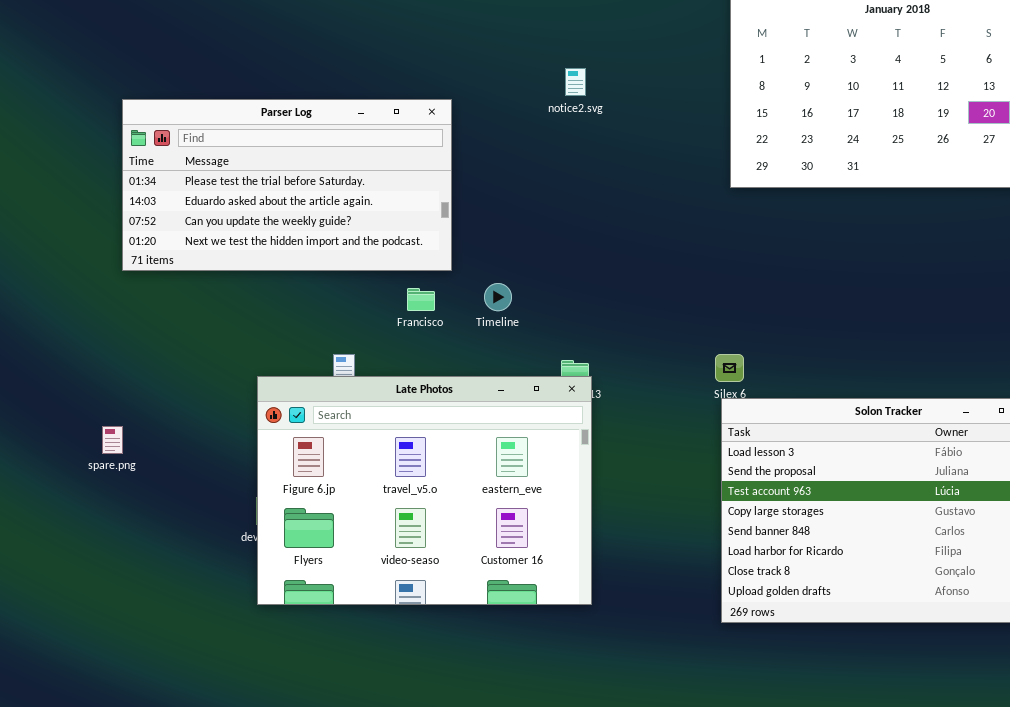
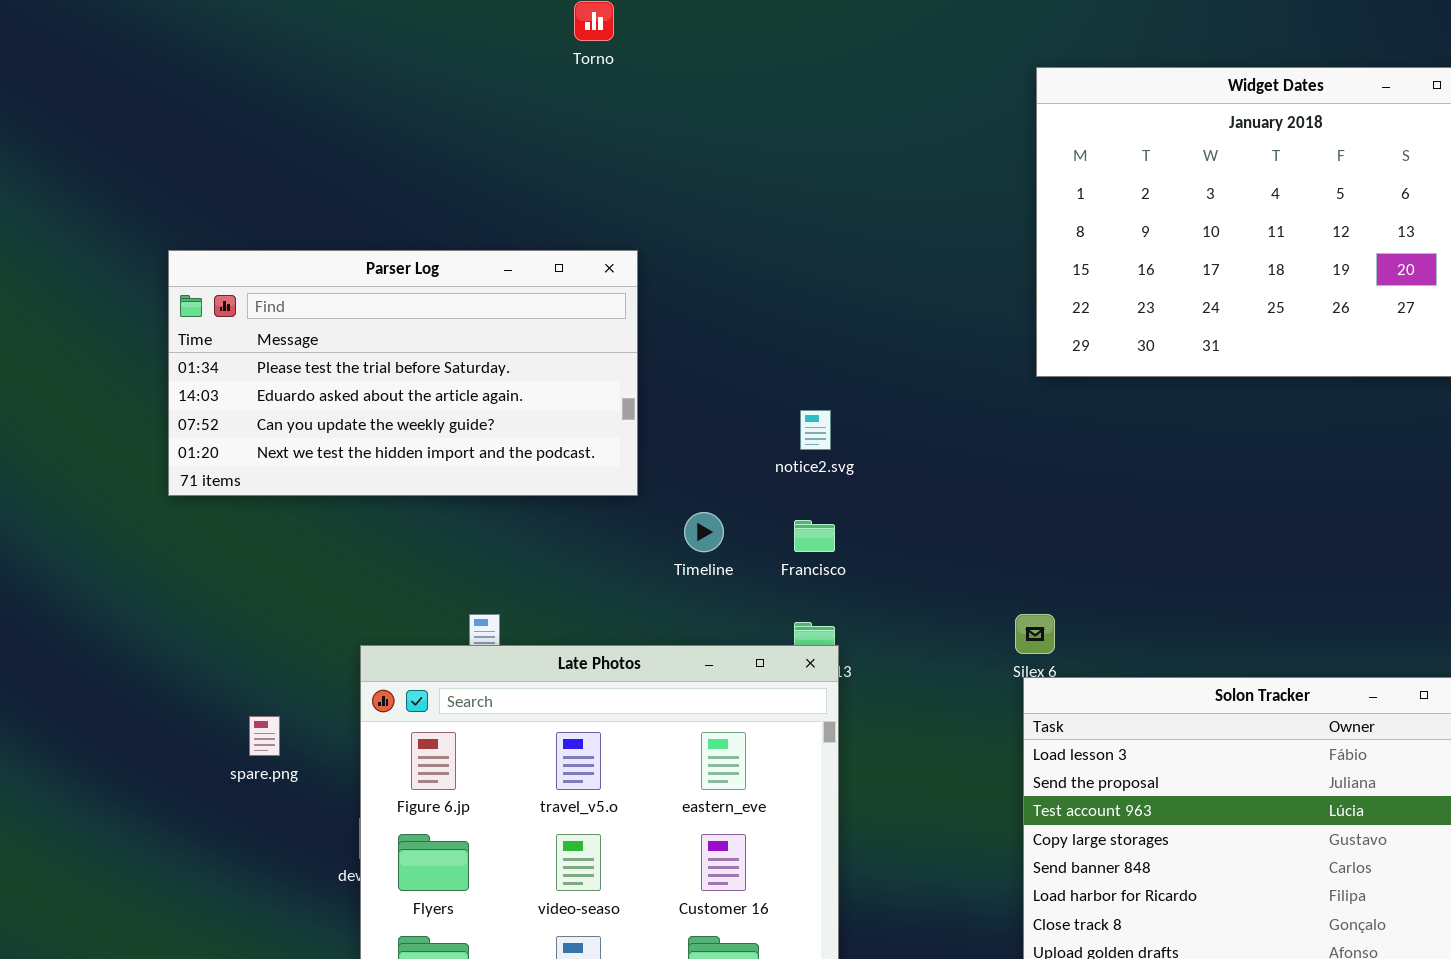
notice2.svg: [565,68,586,96] -> [800,410,831,450], moved
Francisco: [407,288,435,311] -> [794,520,835,552], moved
spare.png: [102,426,123,454] -> [249,716,280,756], moved

